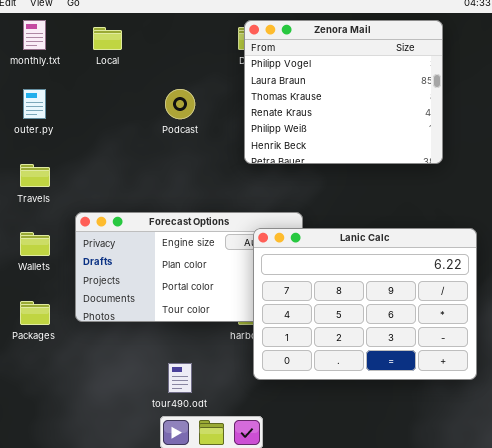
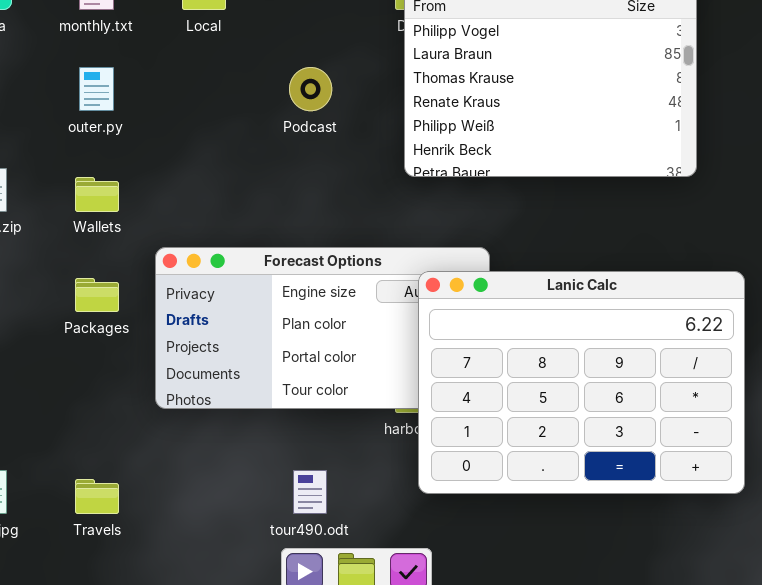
Travels: [20,164,50,187] -> [75,479,119,514], moved
Wallets: [20,232,50,256] -> [75,177,119,212], moved
Packages: [20,301,50,325] -> [75,278,119,312], moved

